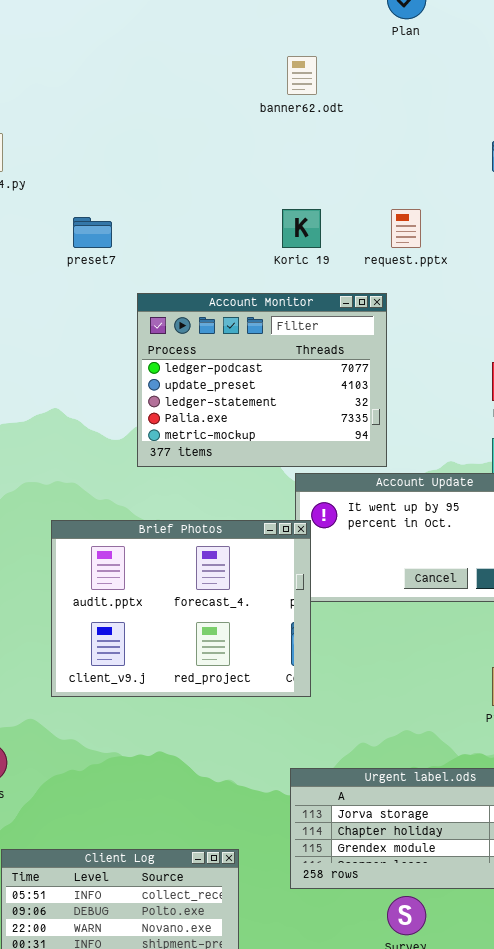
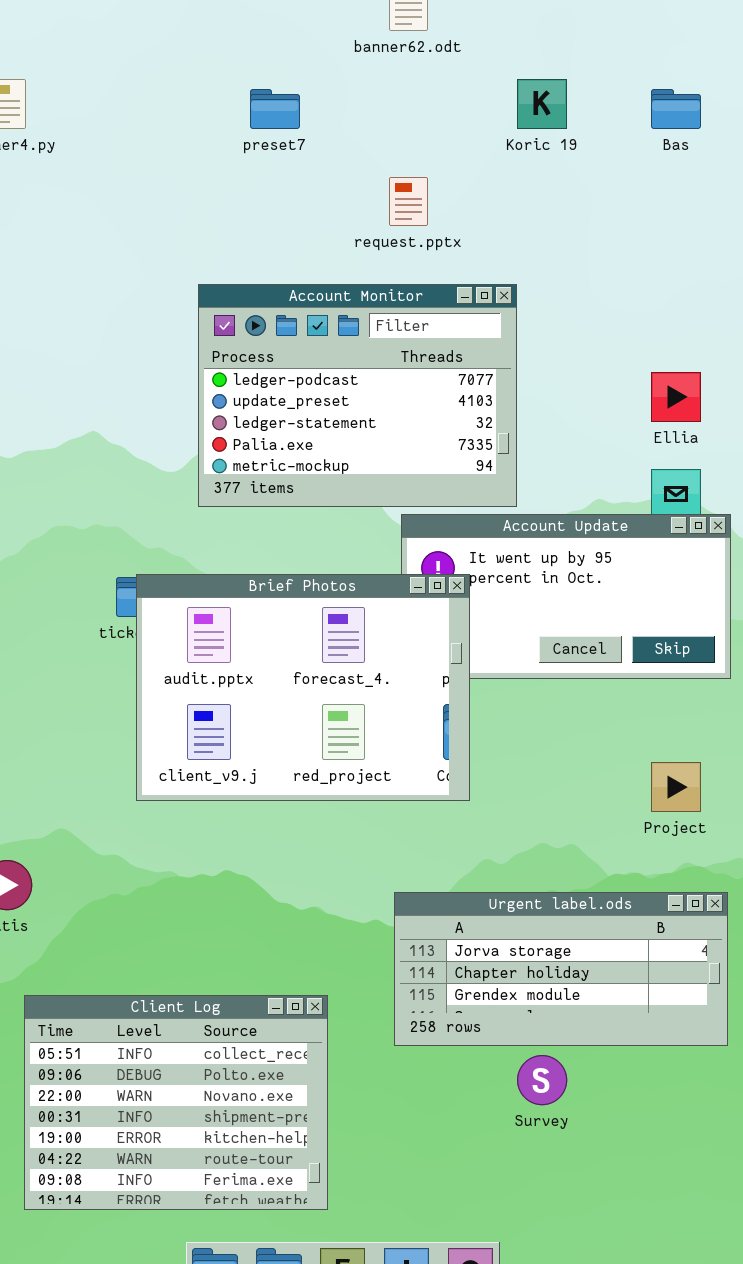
Koric 19: [282,209,321,248] -> [517,79,567,129], moved
request.pptx: [391,209,421,248] -> [389,177,428,226], moved
preset7: [73,217,112,248] -> [250,89,300,129], moved
Brief Photos: [51,520,311,697] -> [136,574,470,801], moved

